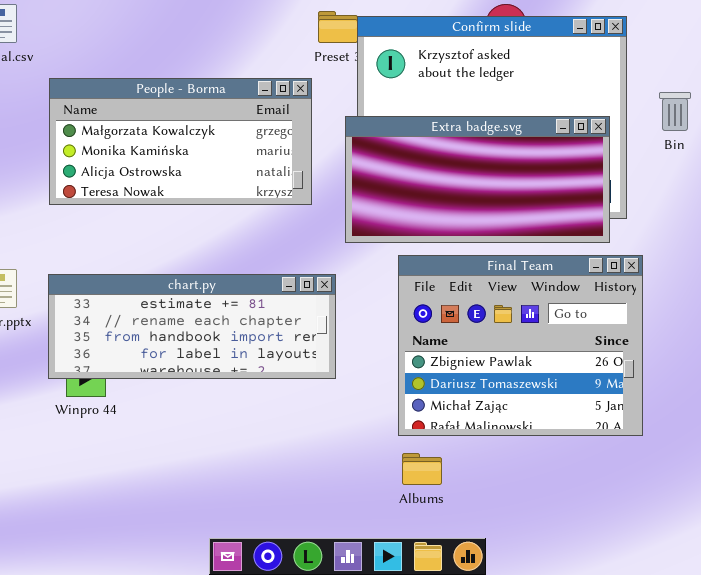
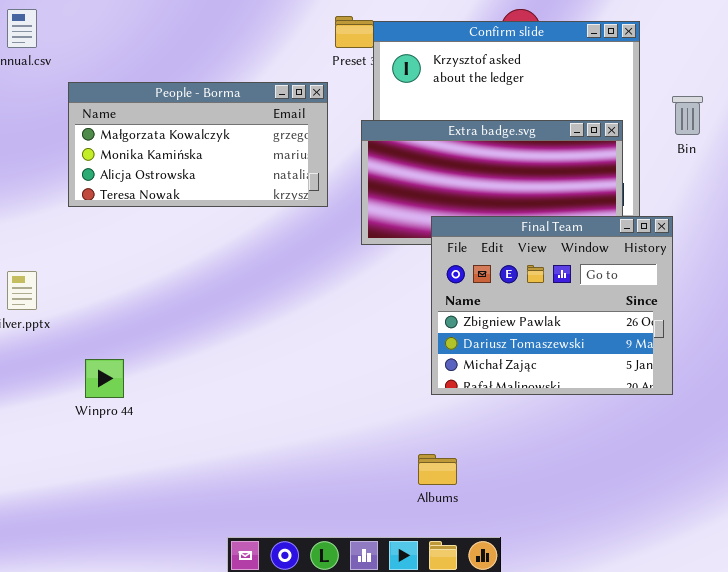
Final Team: [398,255,643,436] -> [431,216,673,395], moved
chart.py: [48,274,336,379] -> none, closed

